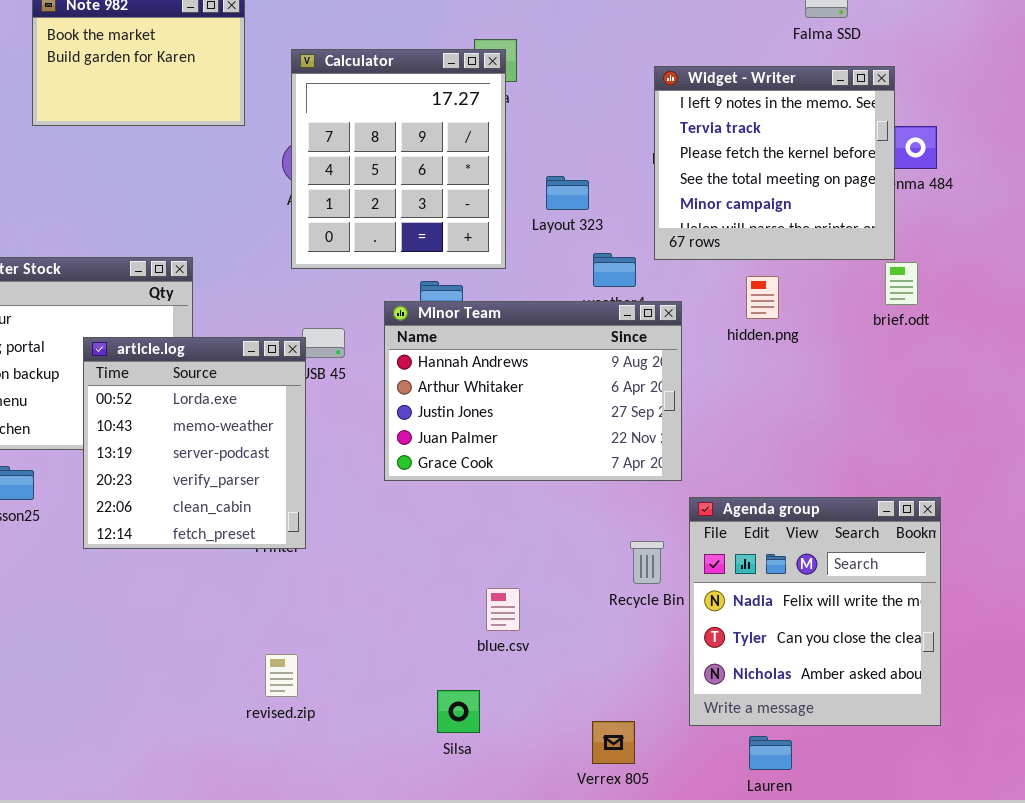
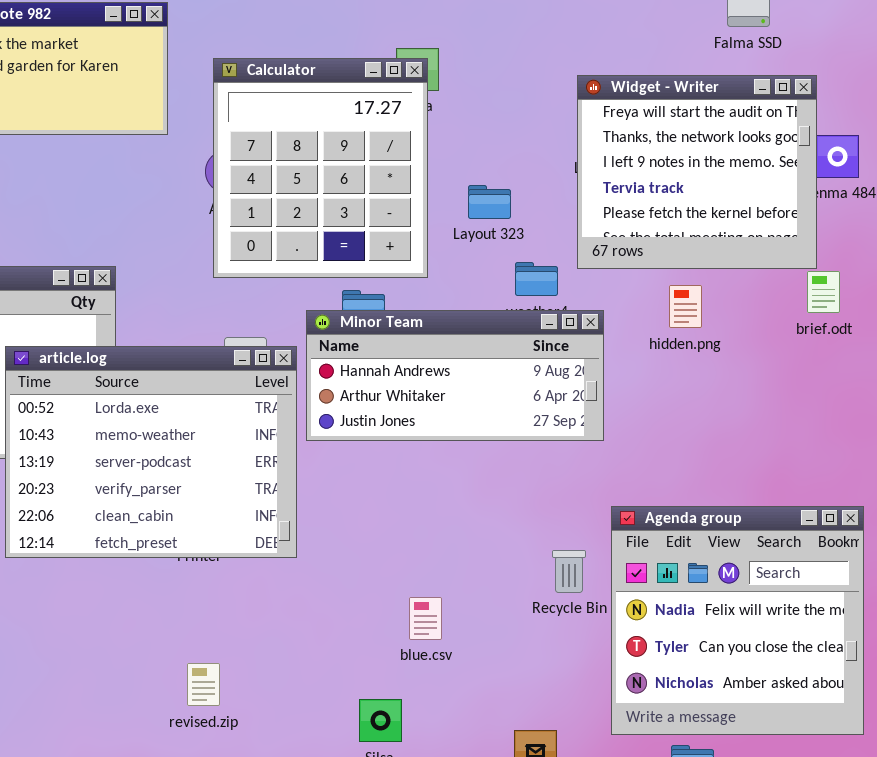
Widget - Writer: [654,66,895,260] -> [577,75,817,269], scrolled up 2 rows
Minor Team: [384,301,682,481] -> [306,310,604,441], resized
article.log: [83,337,306,549] -> [5,346,297,558], resized

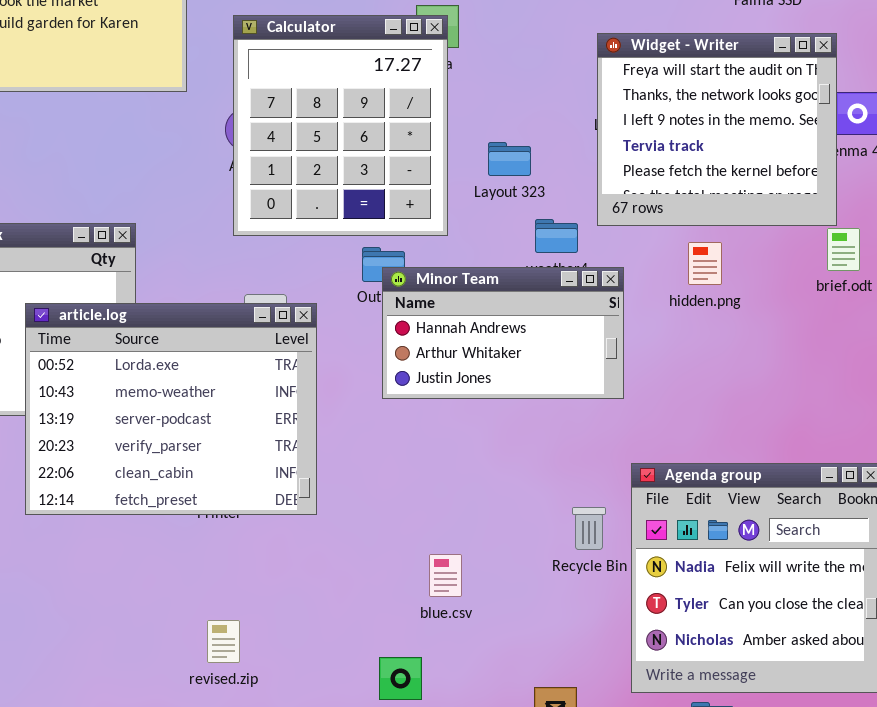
Minor Team: [306,310,604,441] -> [382,267,624,399], resized

